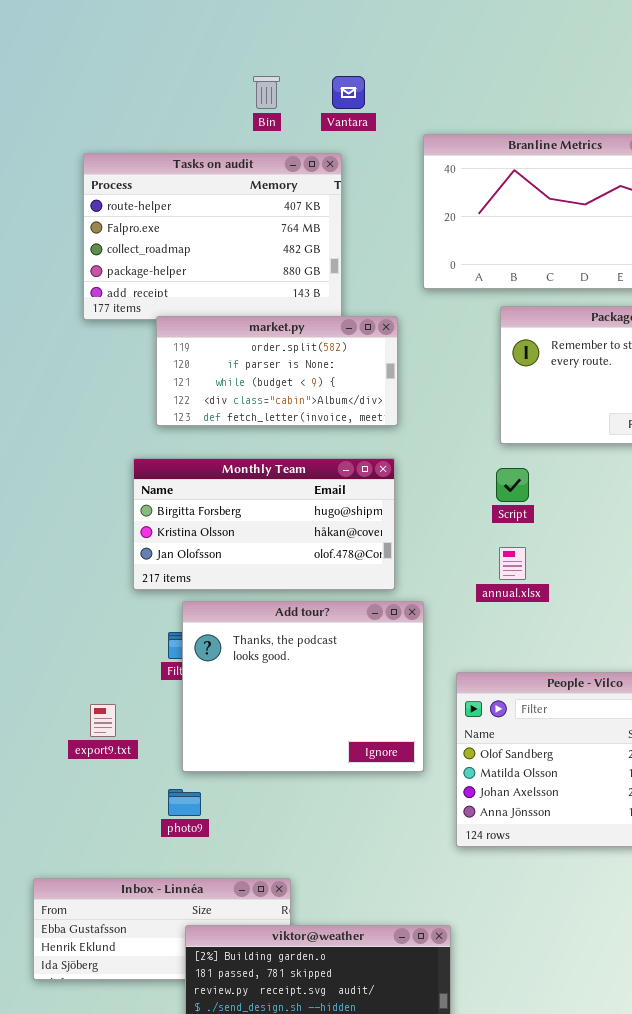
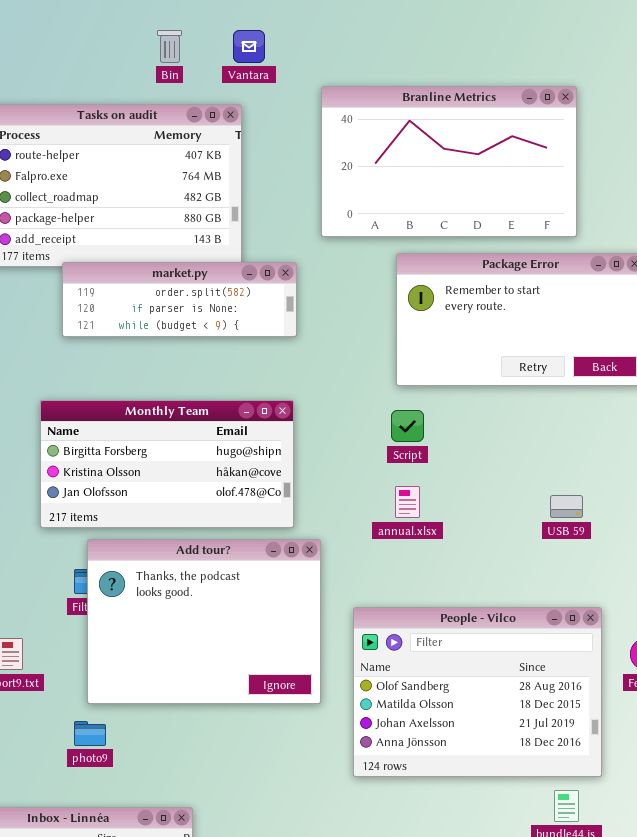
market.py: [156,316,398,426] -> [62,262,297,337], resized

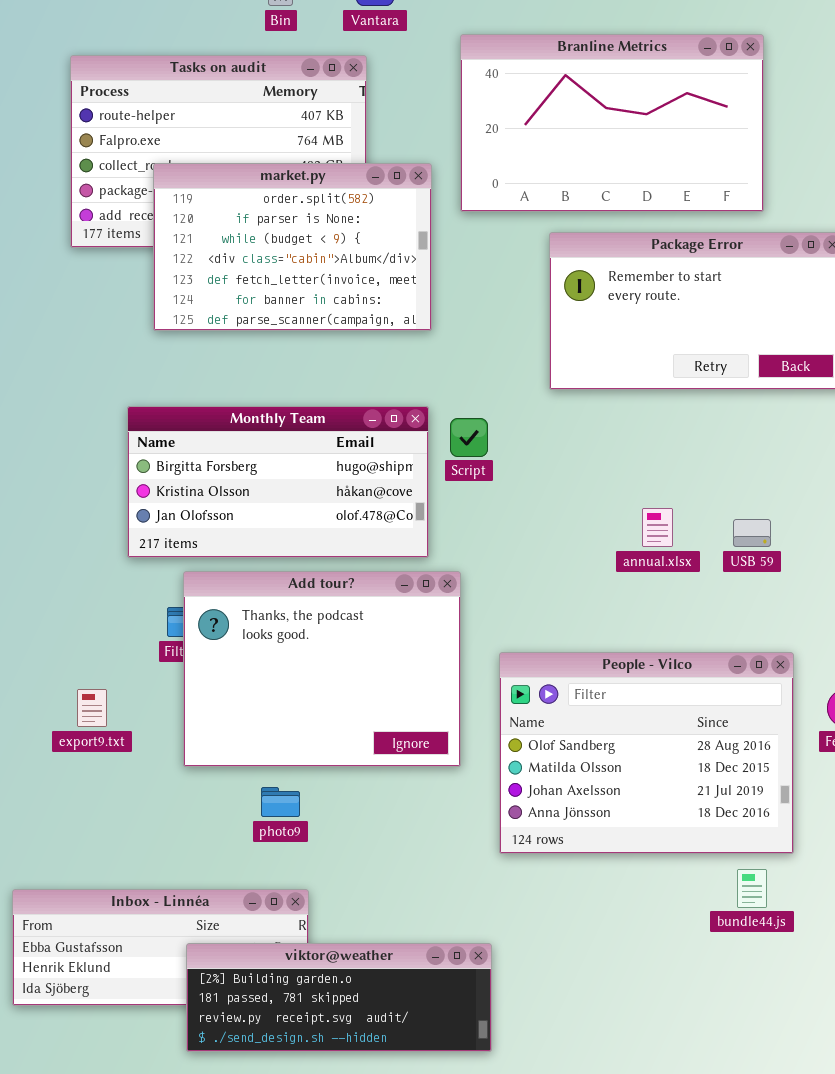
market.py: [62,262,297,337] -> [153,163,432,331], resized
Script: [391,410,424,442] -> [450,418,488,457], moved
annual.xlsx: [395,486,420,518] -> [642,508,673,547], moved
photo9: [74,721,106,746] -> [261,787,300,817], moved

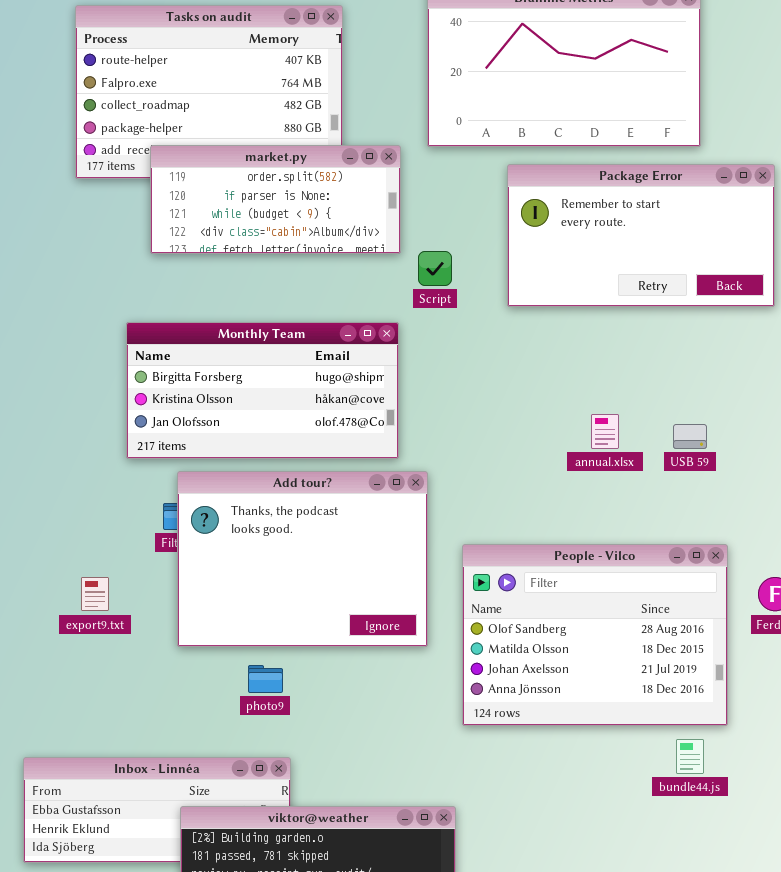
market.py: [153,163,432,331] -> [150,145,401,254], resized
Script: [450,418,488,457] -> [418,251,452,286], moved

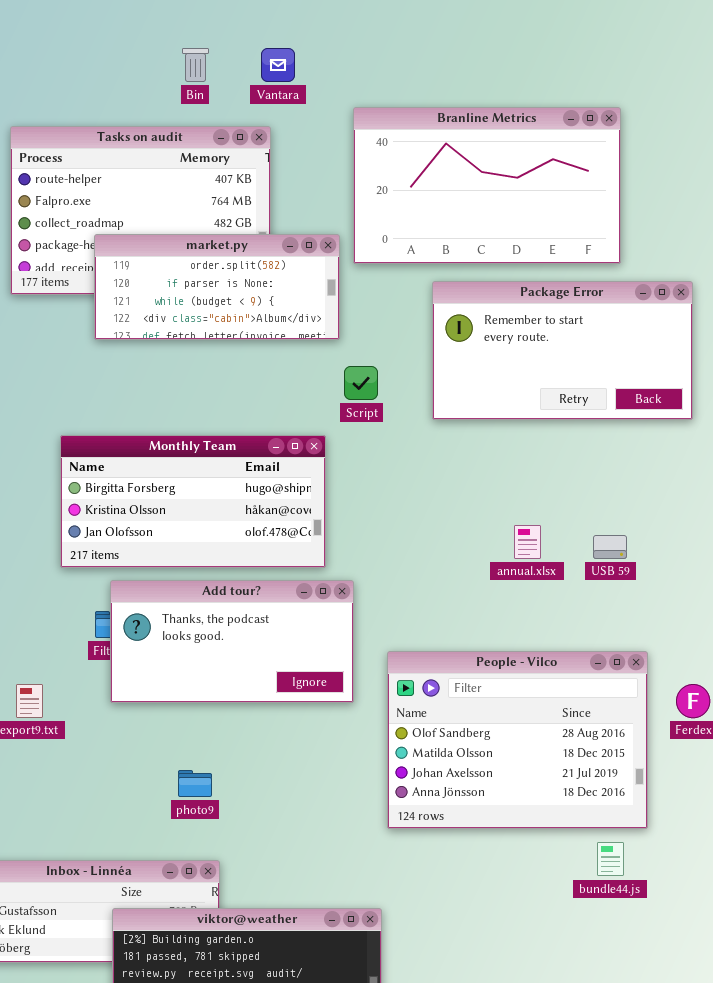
market.py: [150,145,401,254] -> [94,234,340,340], moved
Add tour?: [177,471,428,647] -> [110,580,354,703], resized

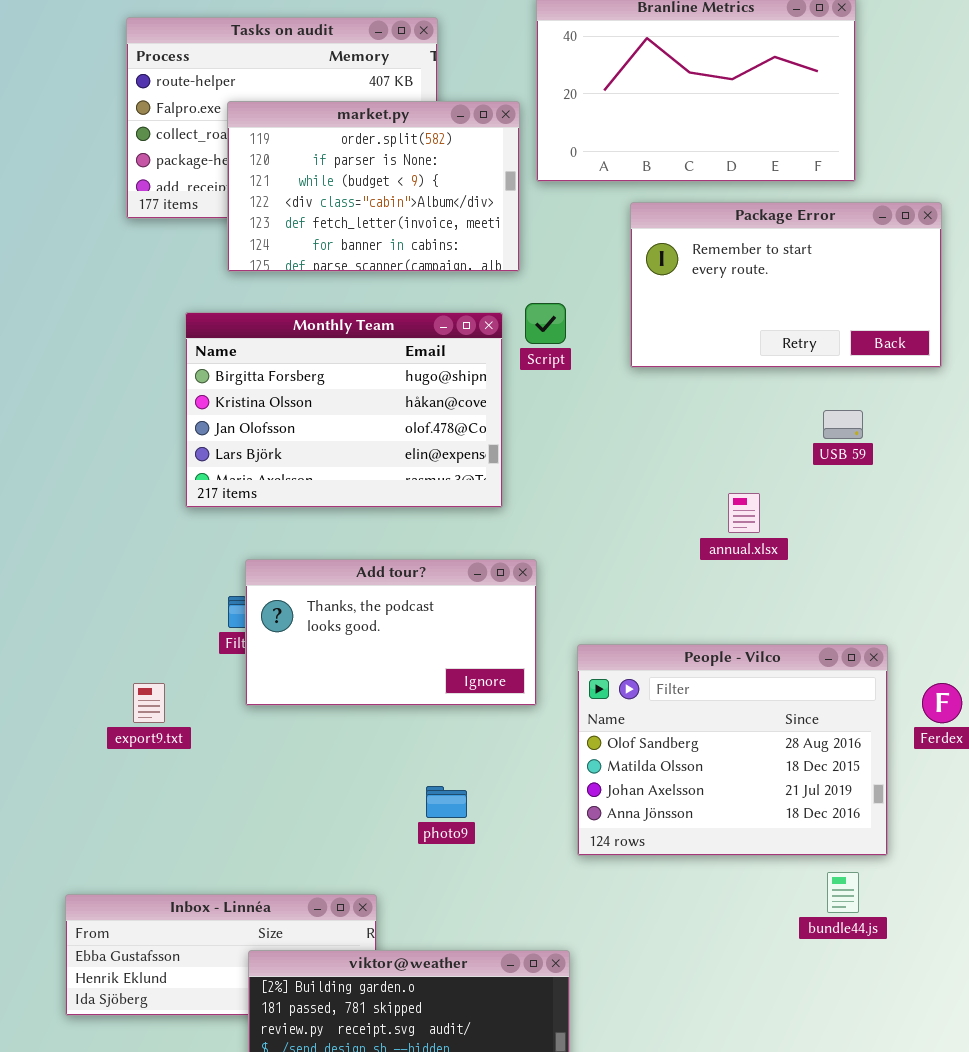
market.py: [94,234,340,340] -> [227,101,520,272], resized
Monthly Team: [60,435,326,568] -> [185,312,503,508], moved, resized
USB 59: [593,535,627,559] -> [823,410,863,439], moved
photo9: [178,770,212,797] -> [426,786,467,818], moved

